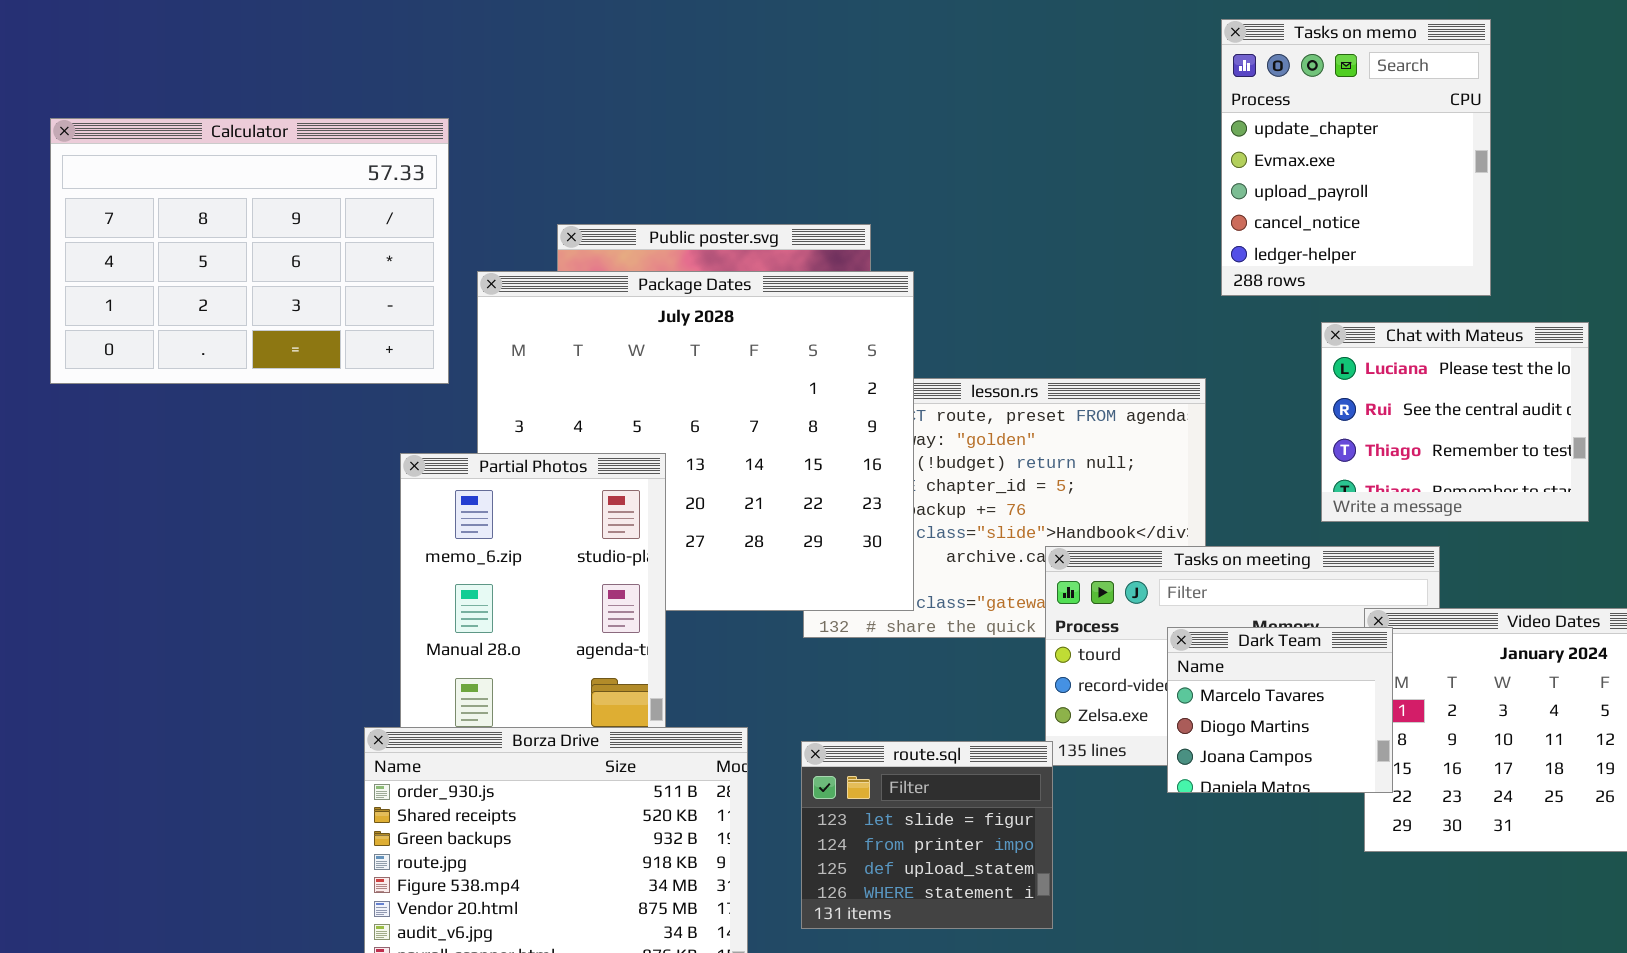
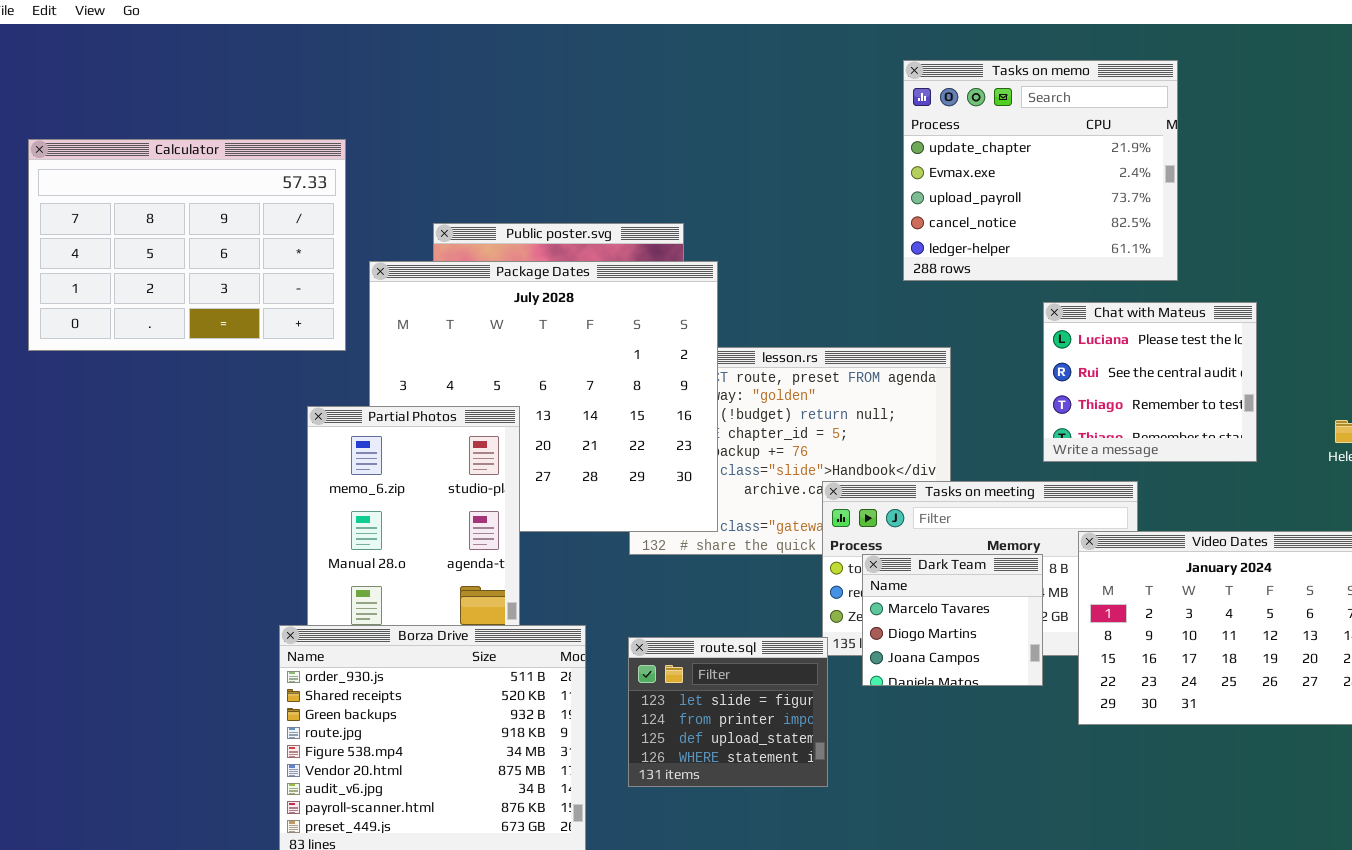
Tasks on memo: [1221,19,1491,296] -> [903,60,1178,281], resized
Dark Team: [1167,627,1393,793] -> [862,554,1043,686], moved

